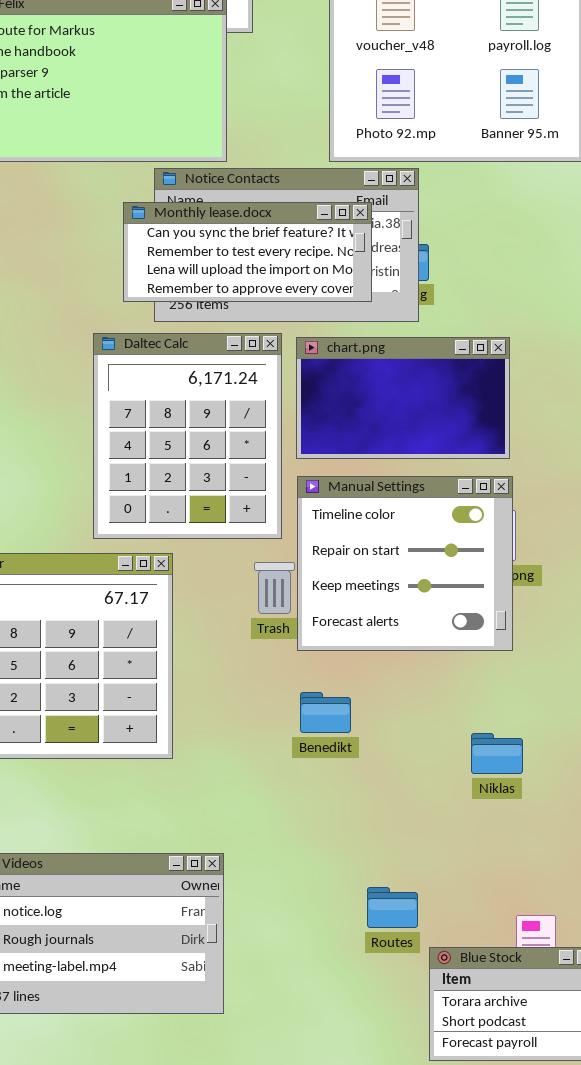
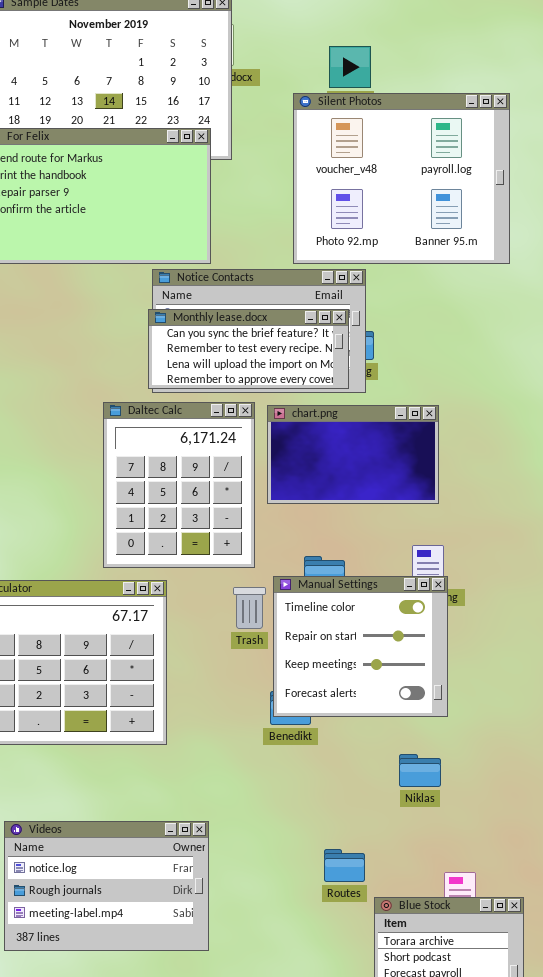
Monthly lease.docx: [123,202,372,302] -> [148,309,349,389], moved
Manual Settings: [297,476,513,651] -> [273,576,448,717], moved
Niklas: [471,733,523,774] -> [399,754,441,787], moved

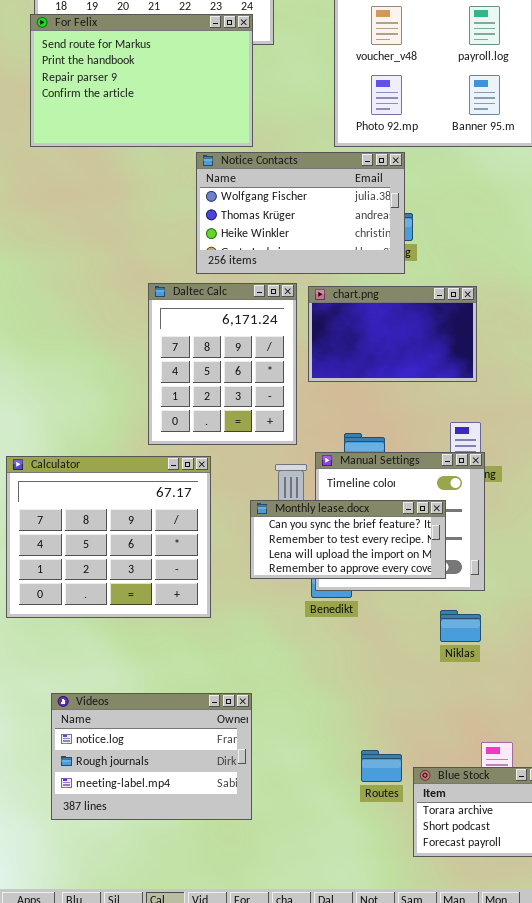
Monthly lease.docx: [148,309,349,389] -> [250,500,446,579], moved
Niklas: [399,754,441,787] -> [440,610,481,642], moved
Routes: [324,849,365,882] -> [361,750,402,782], moved

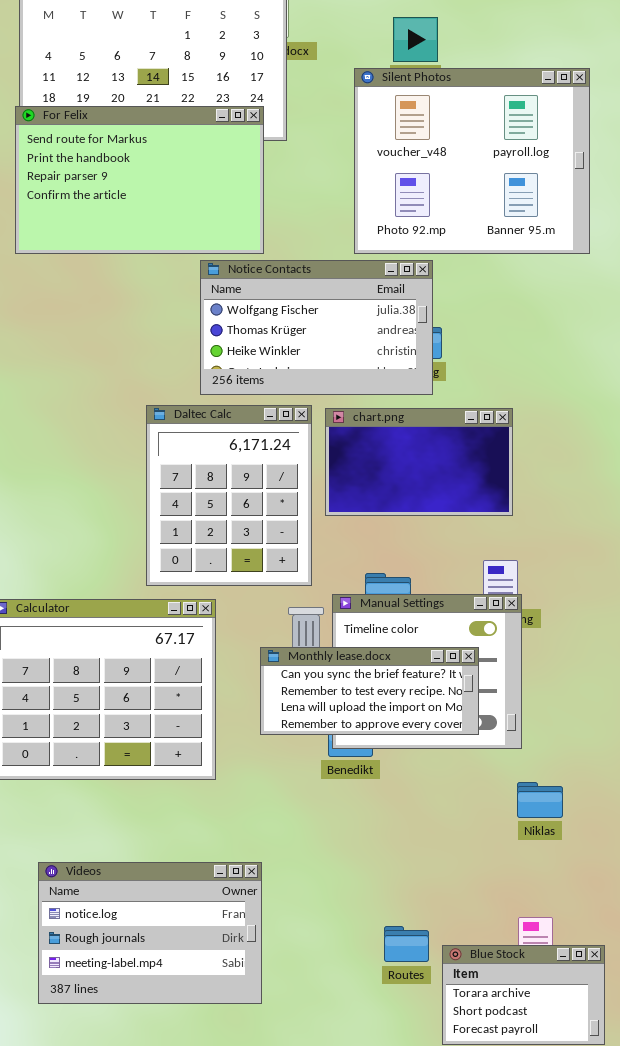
Niklas: [440,610,481,642] -> [517,782,563,818], moved

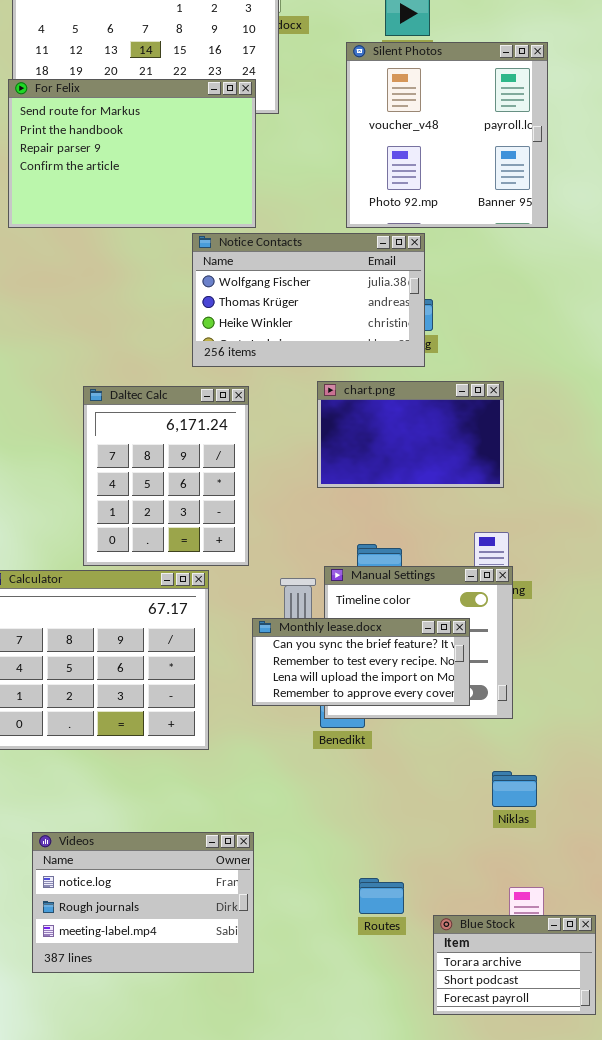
Silent Photos: [354,68,590,254] -> [346,42,548,228], resized
Daltec Calc: [146,405,312,586] -> [83,386,249,566], moved
Niklas: [517,782,563,818] -> [492,771,537,807], moved
Routes: [384,926,429,962] -> [359,878,404,914], moved

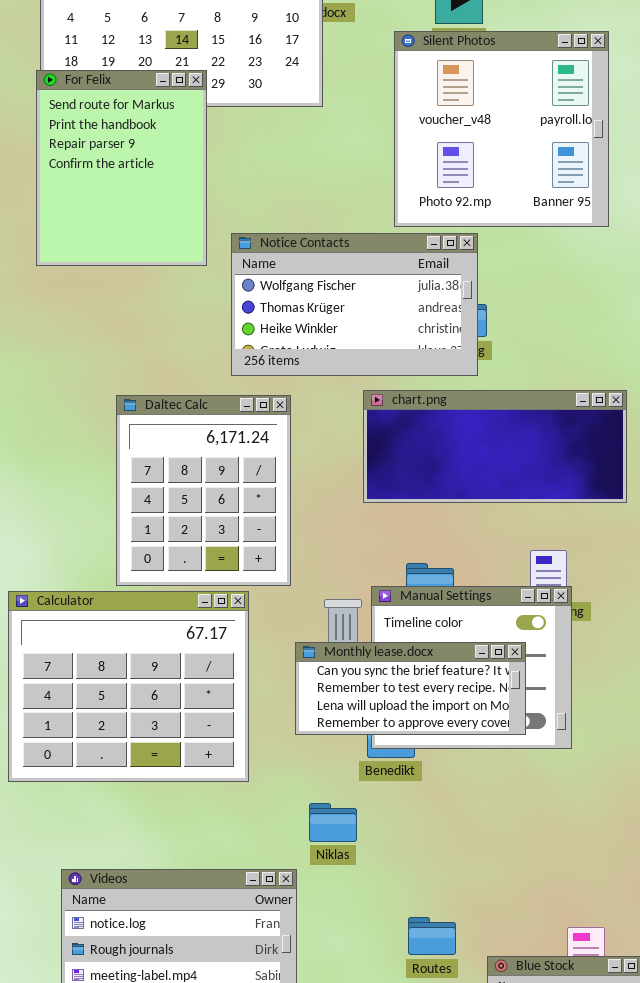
For Felix: [8,79,256,228] -> [36,70,207,266], resized
chart.png: [317,381,504,488] -> [363,390,627,503], resized
Niklas: [492,771,537,807] -> [309,803,357,842], moved

